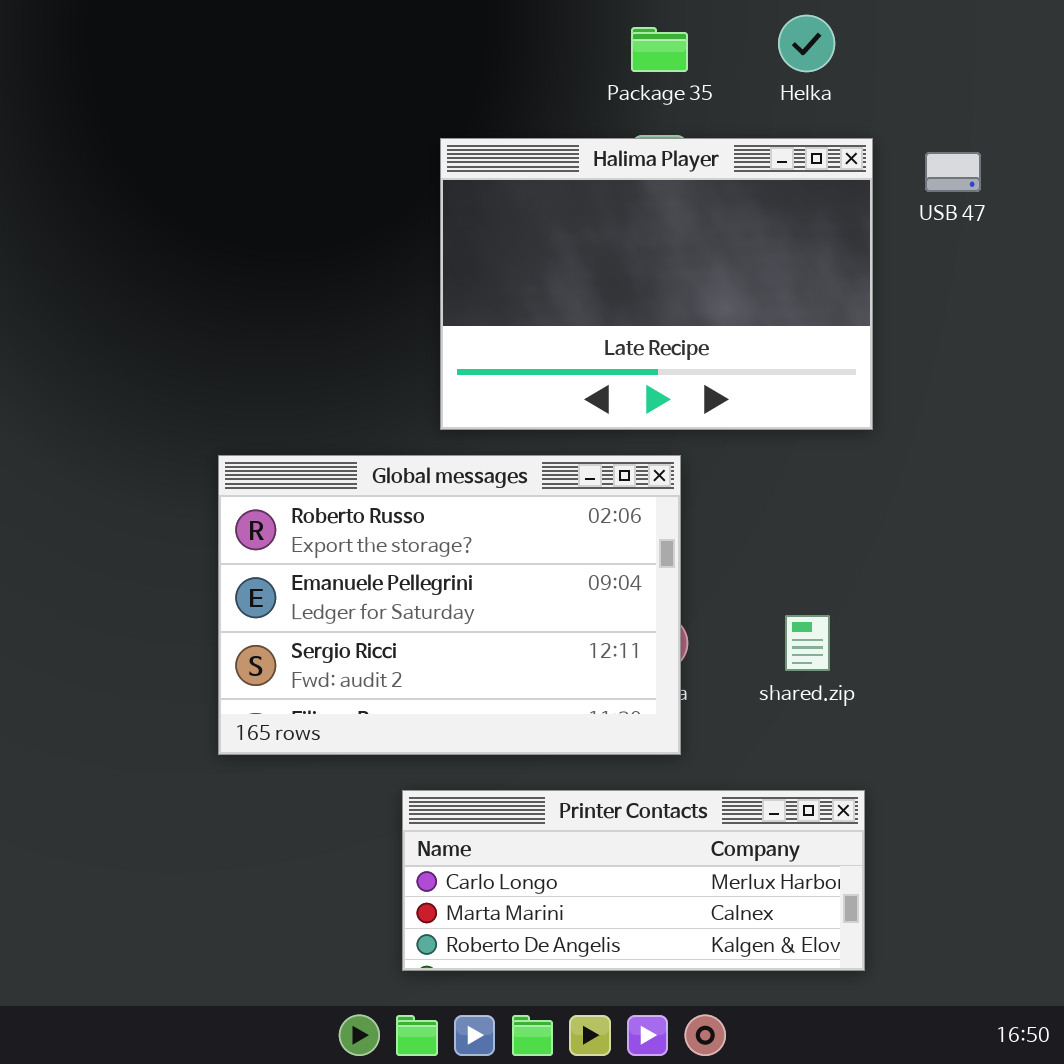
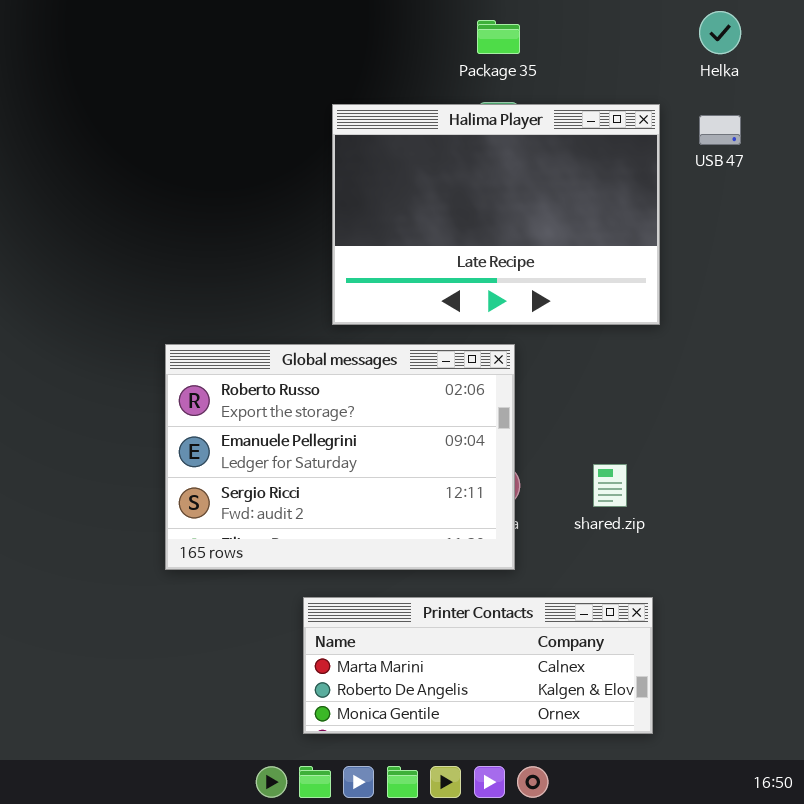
Helka: [778,15,835,72] -> [699,11,741,54], moved
Printer Contacts: [402,790,865,971] -> [303,597,653,734], scrolled down 1 row

